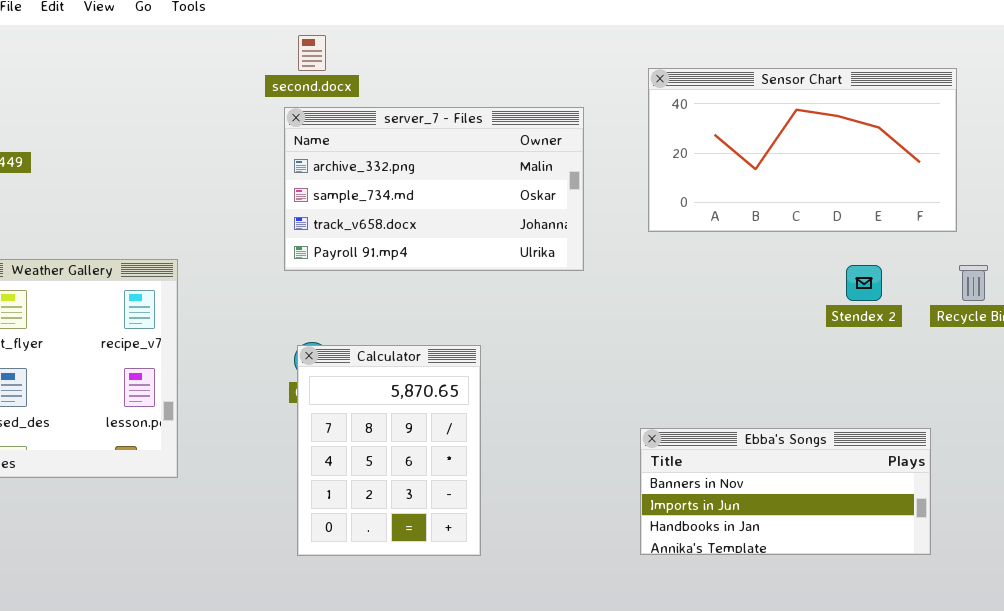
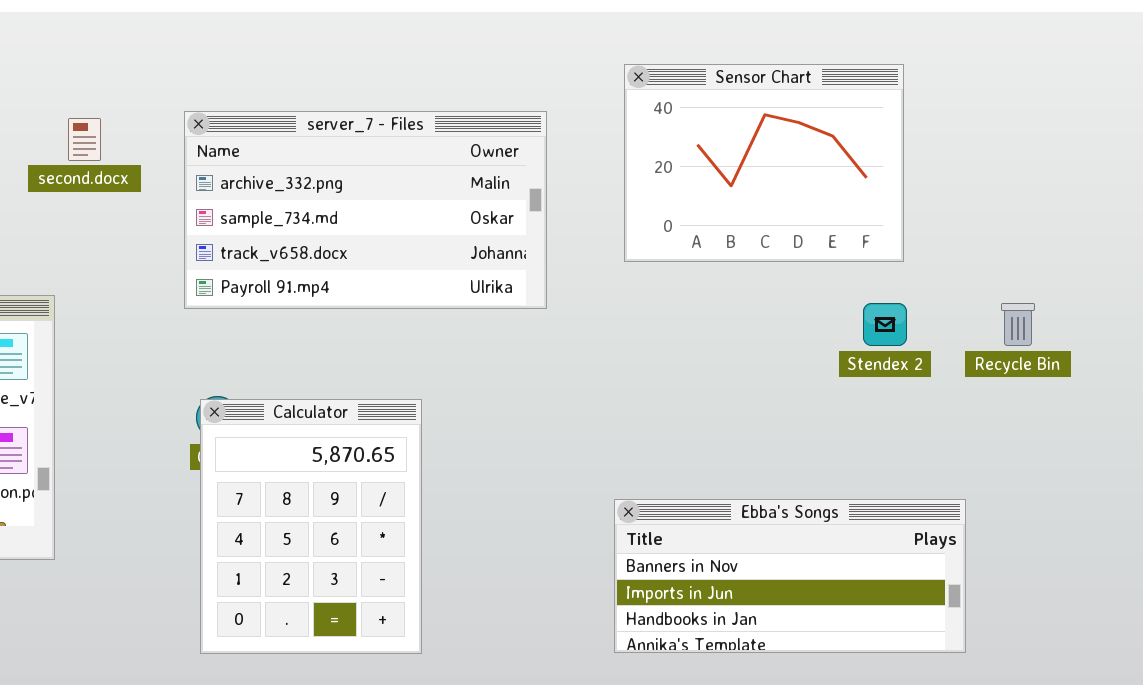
second.docx: [298,35,326,71] -> [68,118,101,161], moved
Sensor Chart: [648,68,957,232] -> [624,64,904,262], resized

